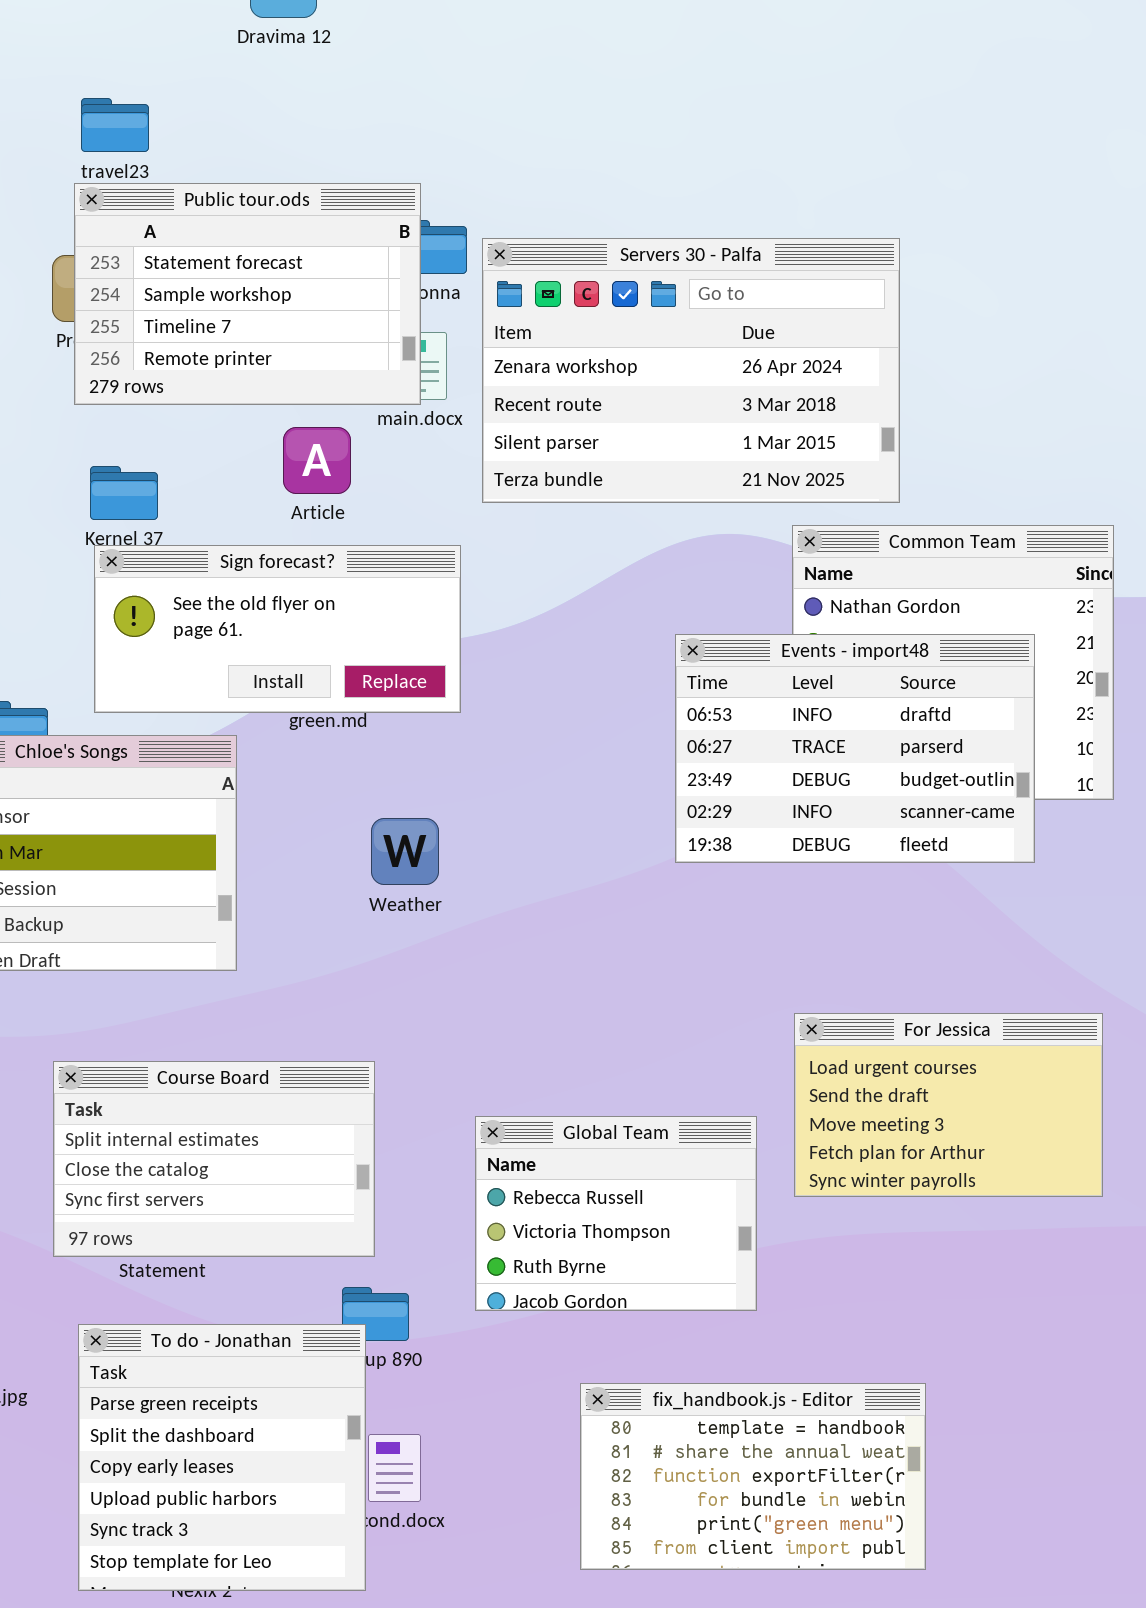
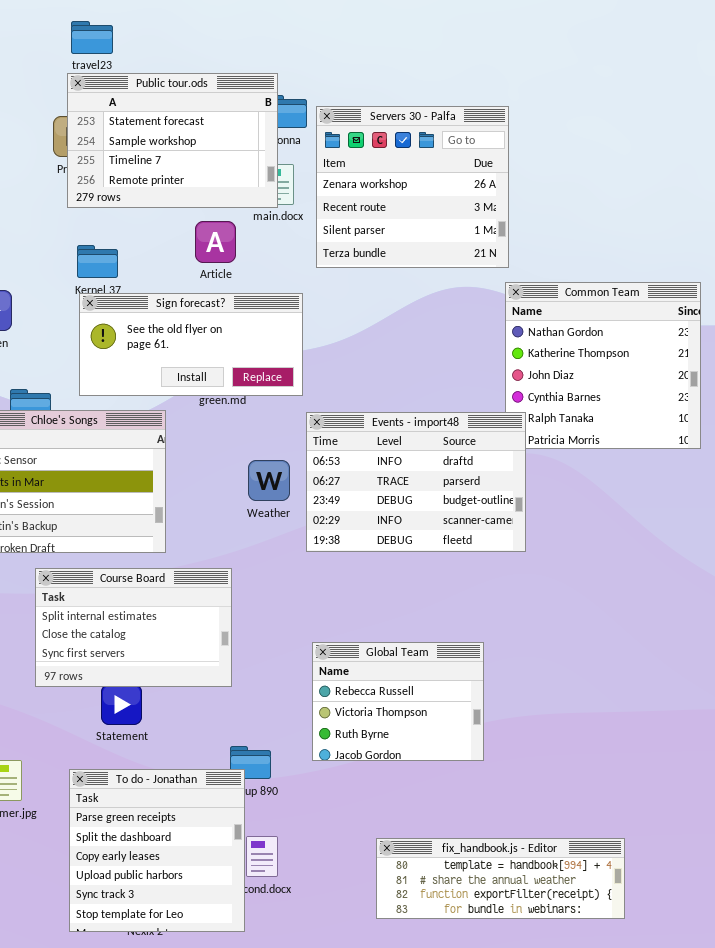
Servers 30 - Palfa: [482,238,900,503] -> [316,106,509,268], resized
Events - import48: [675,634,1035,863] -> [306,412,526,552], moved
For Jessica: [794,1013,1103,1197] -> none, closed
Course Board: [53,1061,375,1257] -> [35,568,232,687], moved
fix_handbook.js - Editor: [580,1383,926,1570] -> [376,838,625,919], resized

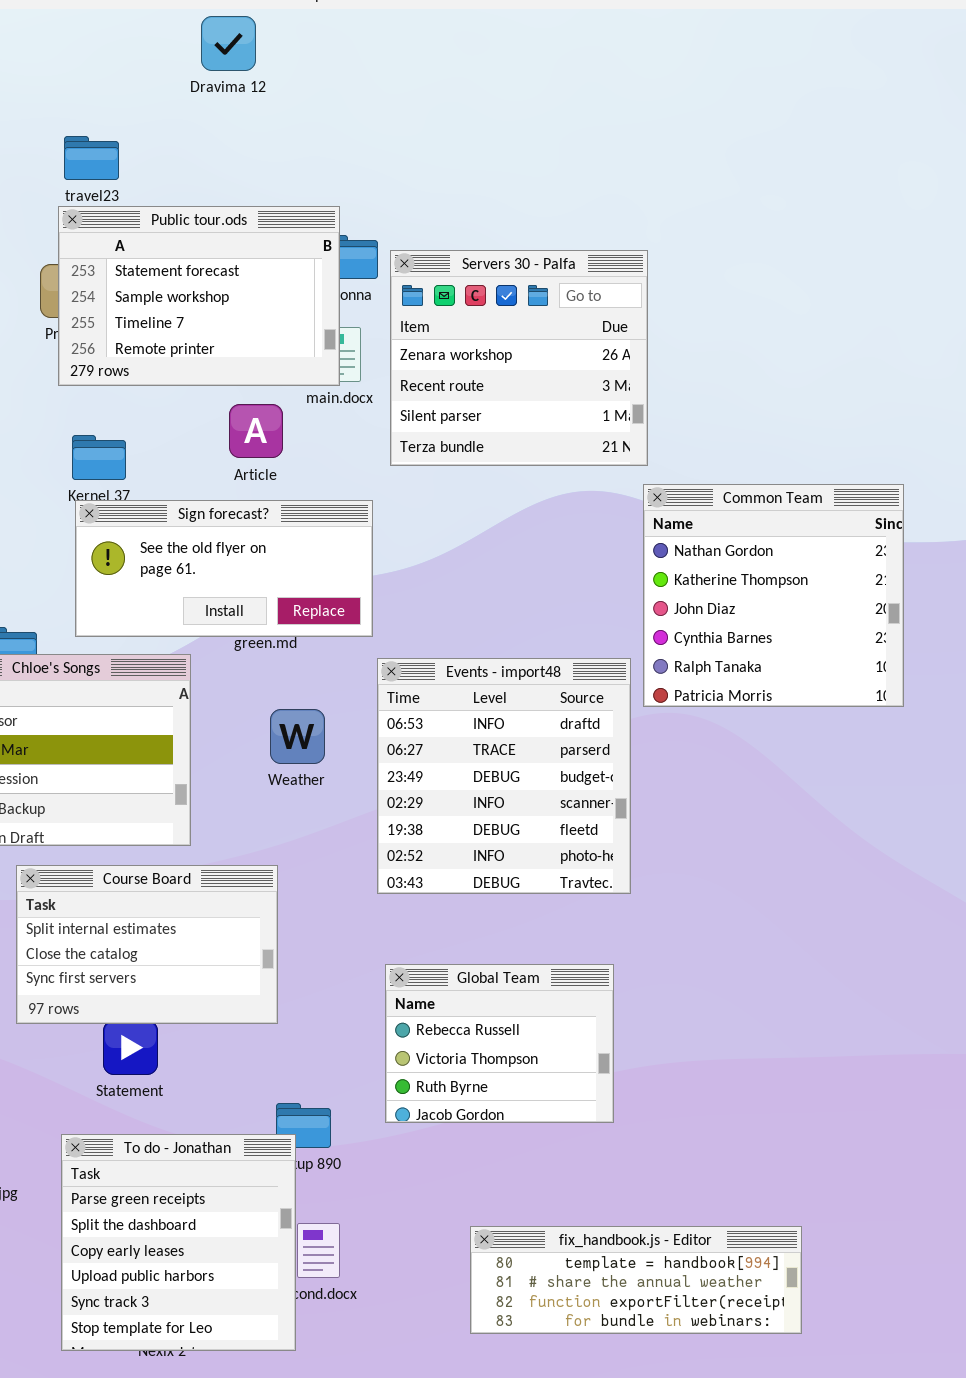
Events - import48: [306,412,526,552] -> [377,658,631,894], resized
Weather: [248,460,290,501] -> [270,709,325,764], moved

